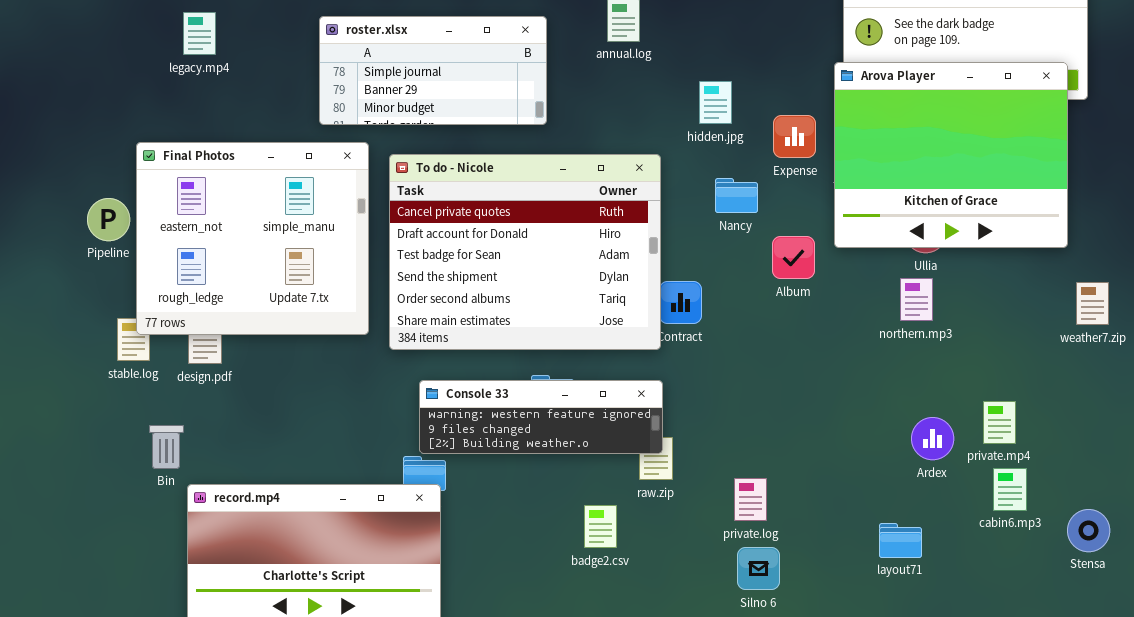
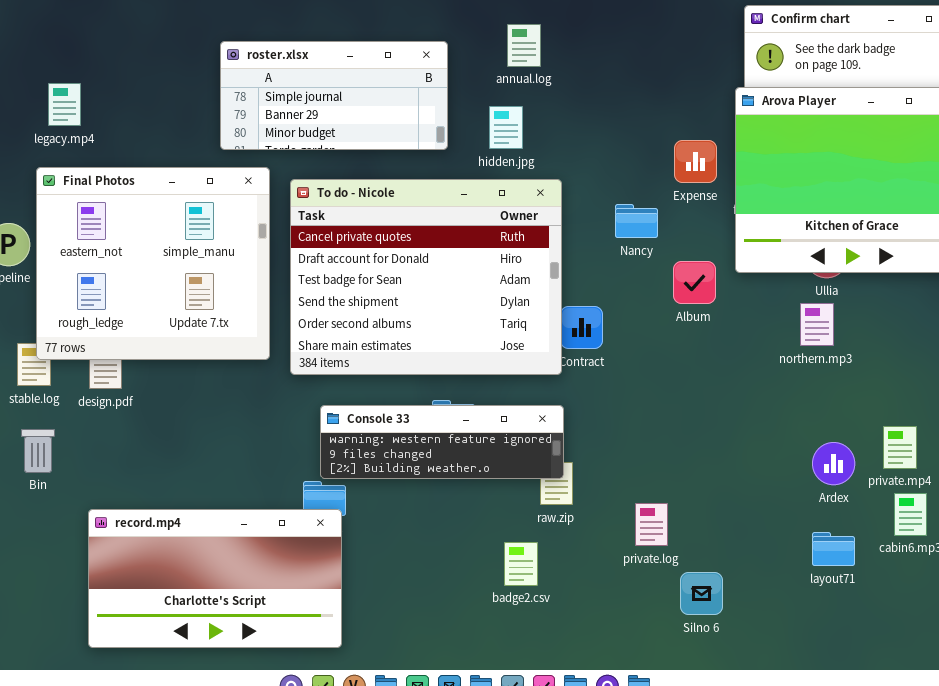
legacy.mp4: [183,12,216,55] -> [48,83,81,126], moved
hidden.jpg: [699,81,732,124] -> [489,106,523,149], moved
Bin: [149,425,184,469] -> [21,429,55,473], moved
badge2.csv: [584,505,617,548] -> [504,542,538,586], moved
layout71: [879,523,922,558] -> [812,532,855,566], moved
Silno 6: [737,547,780,590] -> [680,572,723,615], moved

